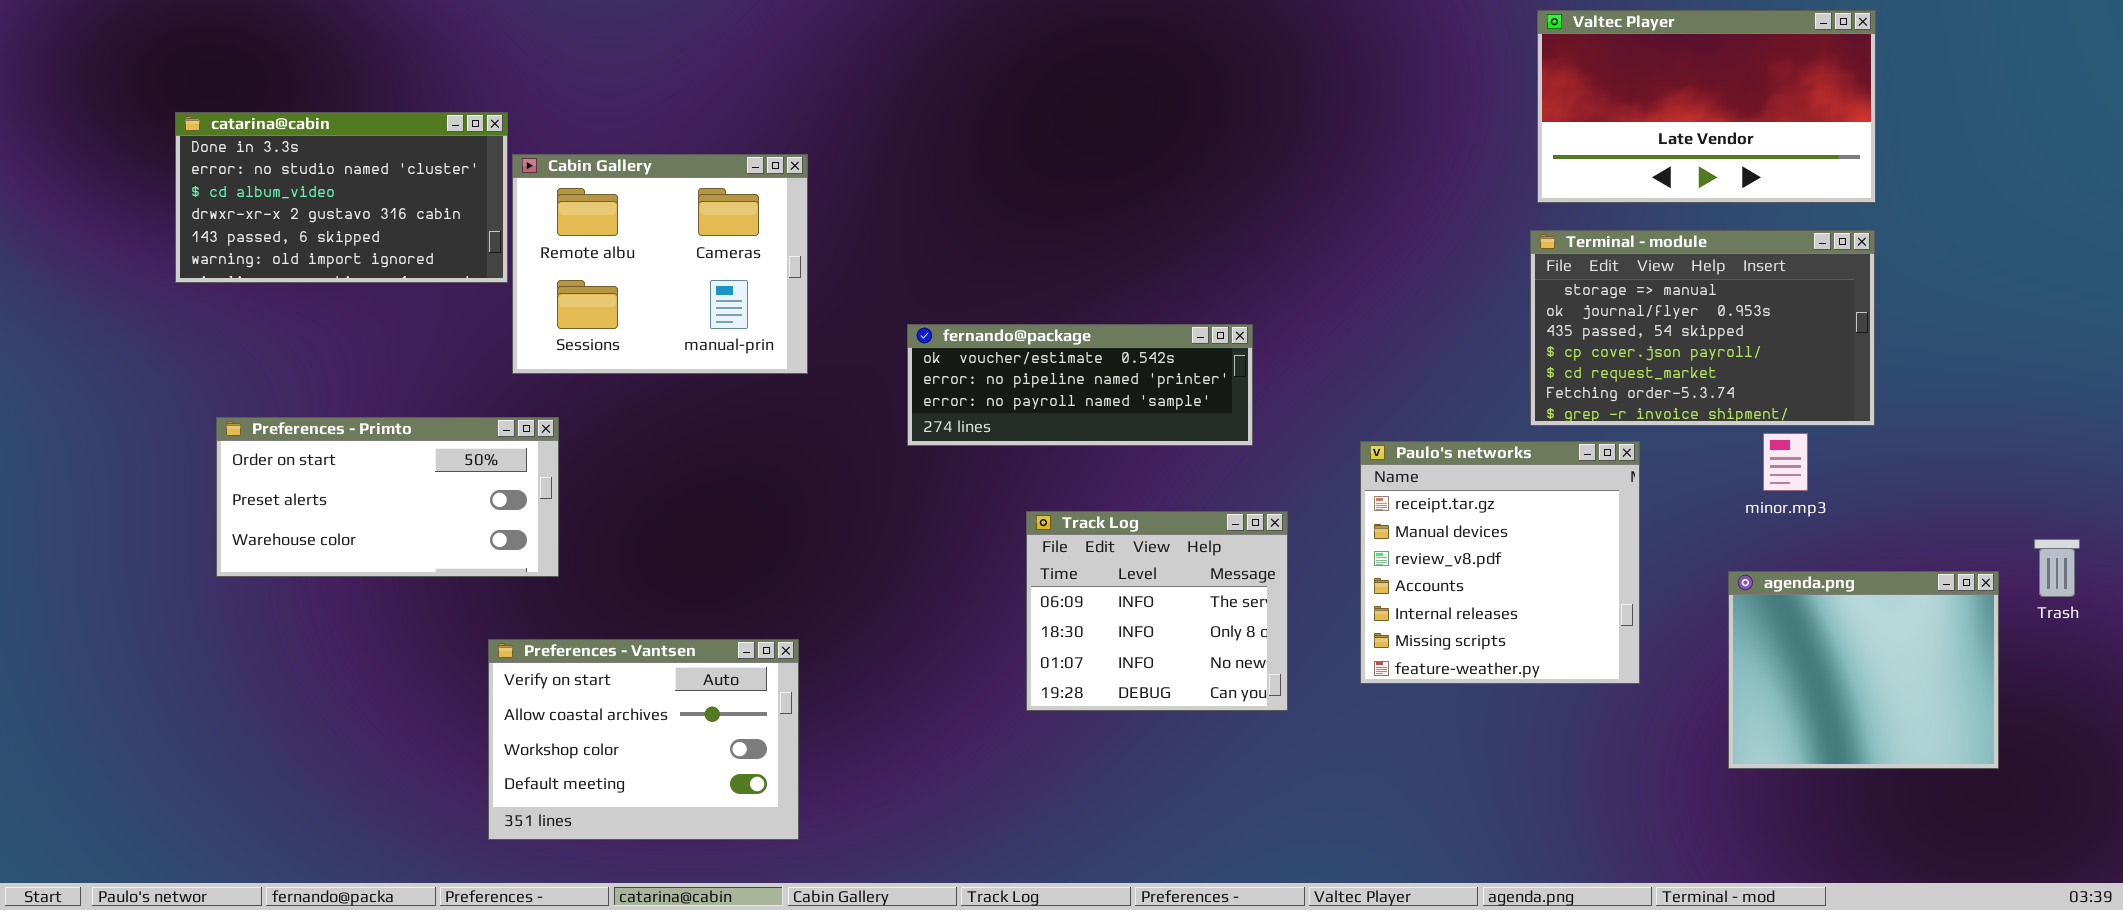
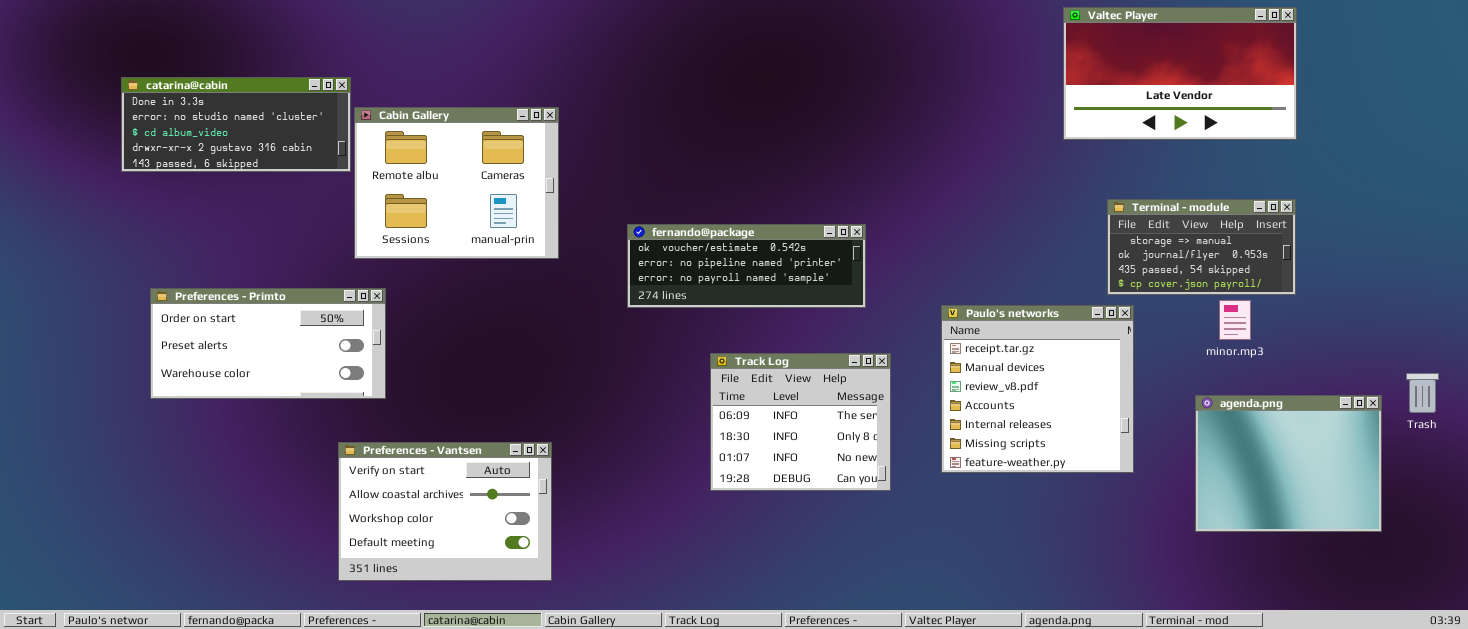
catarina@cabin: [175,112,508,283] -> [121,77,351,172], resized
Terminal - module: [1530,230,1875,426] -> [1107,199,1296,295], resized

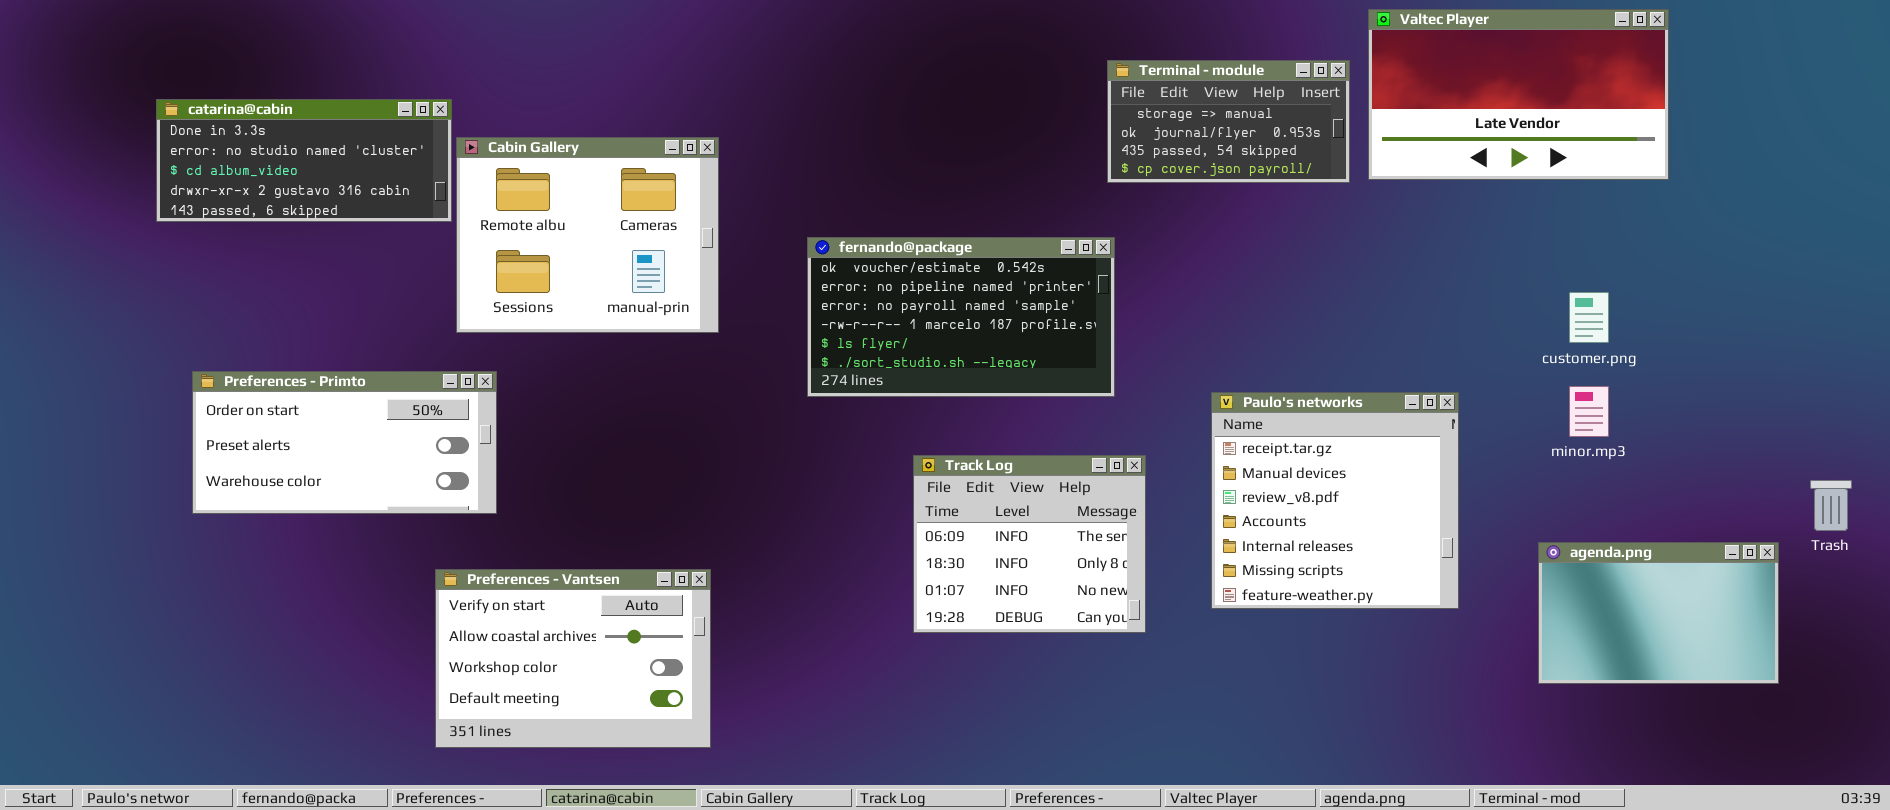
Terminal - module: [1107,199,1296,295] -> [1107,60,1350,183], moved
fernando@package: [627,224,866,308] -> [807,237,1115,397], resized
agenda.png: [1195,395,1382,532] -> [1538,542,1779,684], resized

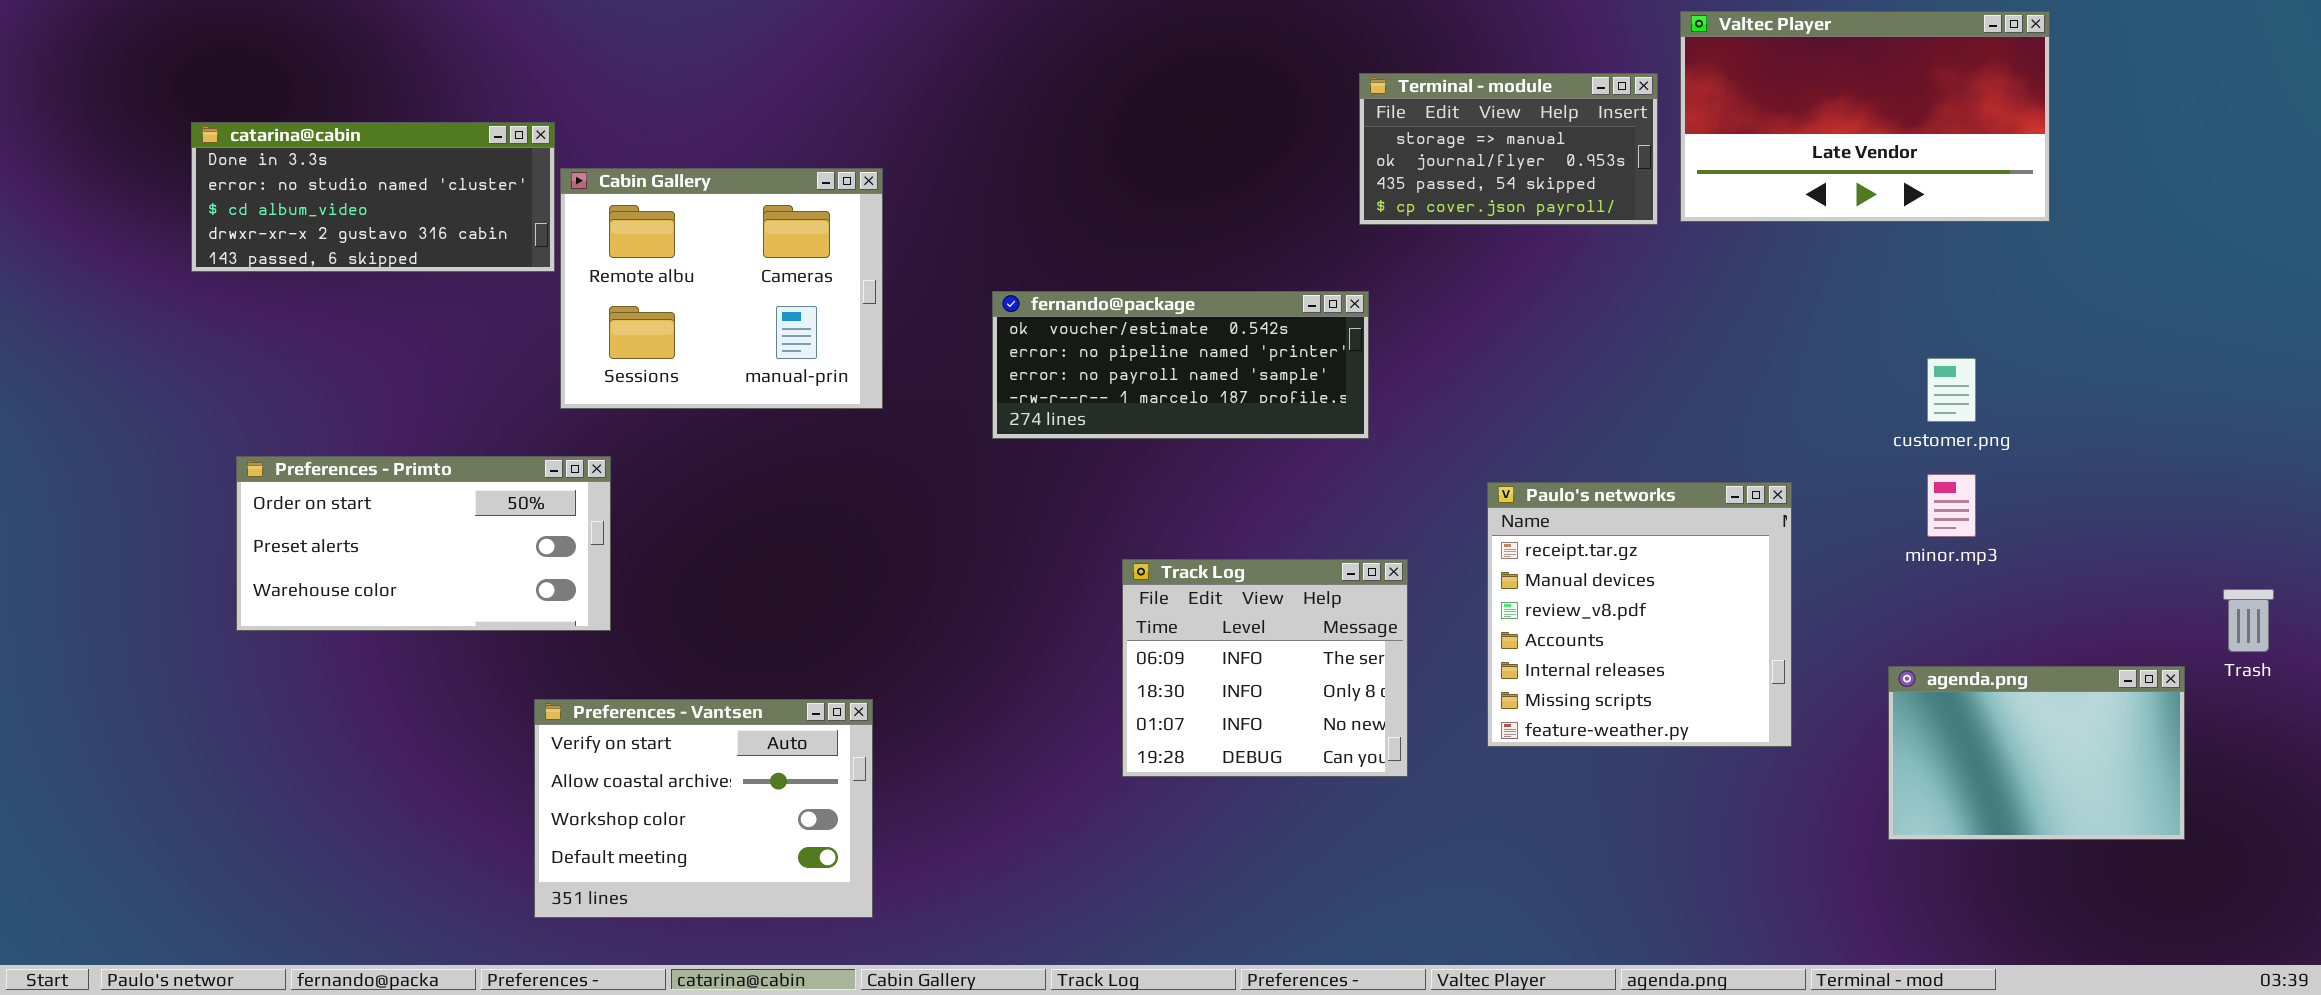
fernando@package: [807,237,1115,397] -> [992,291,1369,439], resized

